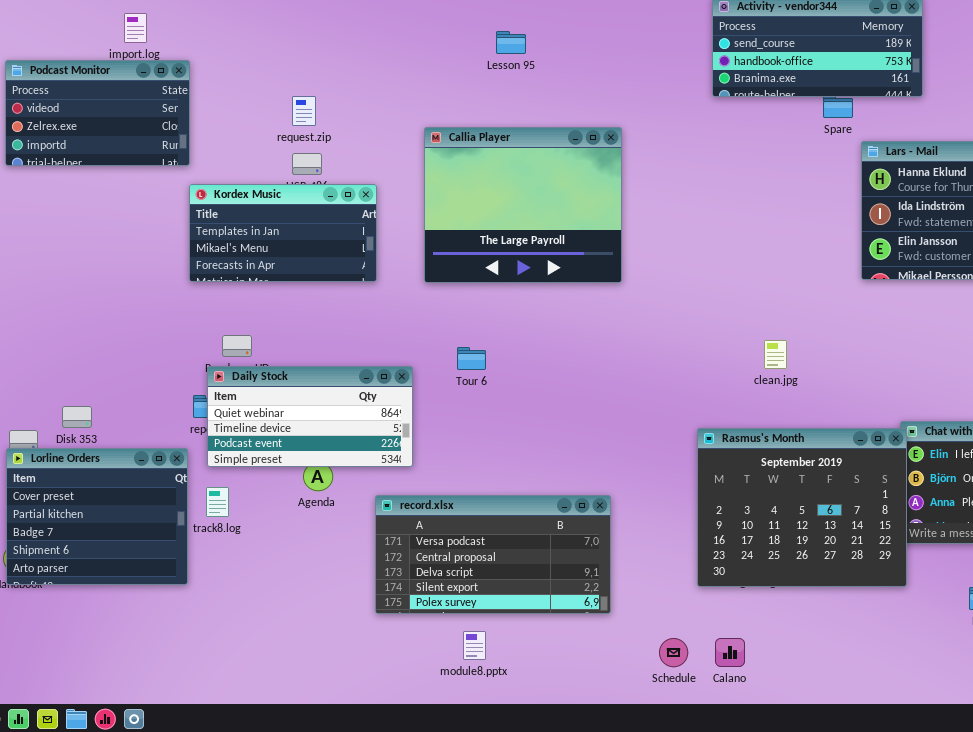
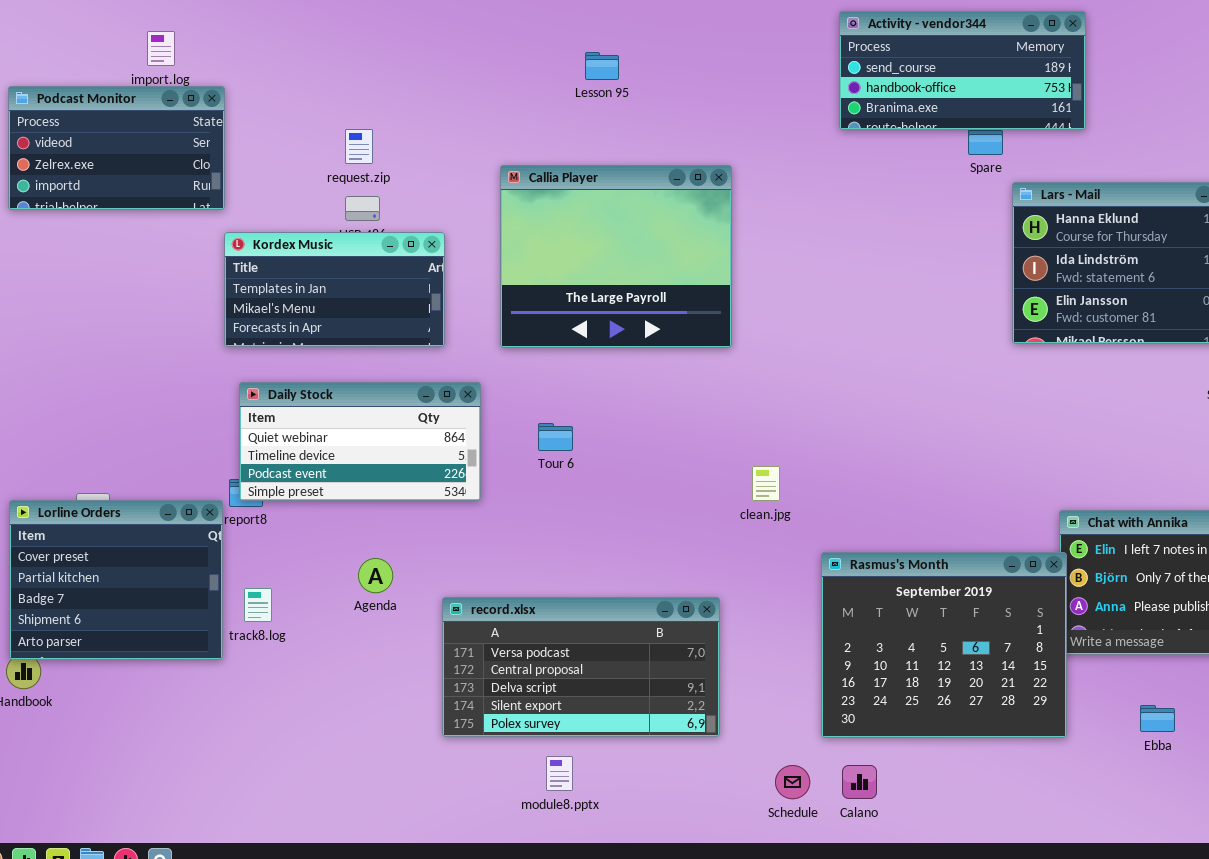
clean.jpg: [764,340,787,369] -> [752,466,780,501], moved
Daily Stock: [207,366,413,467] -> [239,382,481,501], moved
Rasmus's Month: [697,428,907,587] -> [821,552,1067,738], moved
Lorline Orders: [6,448,188,585] -> [9,500,223,660], moved

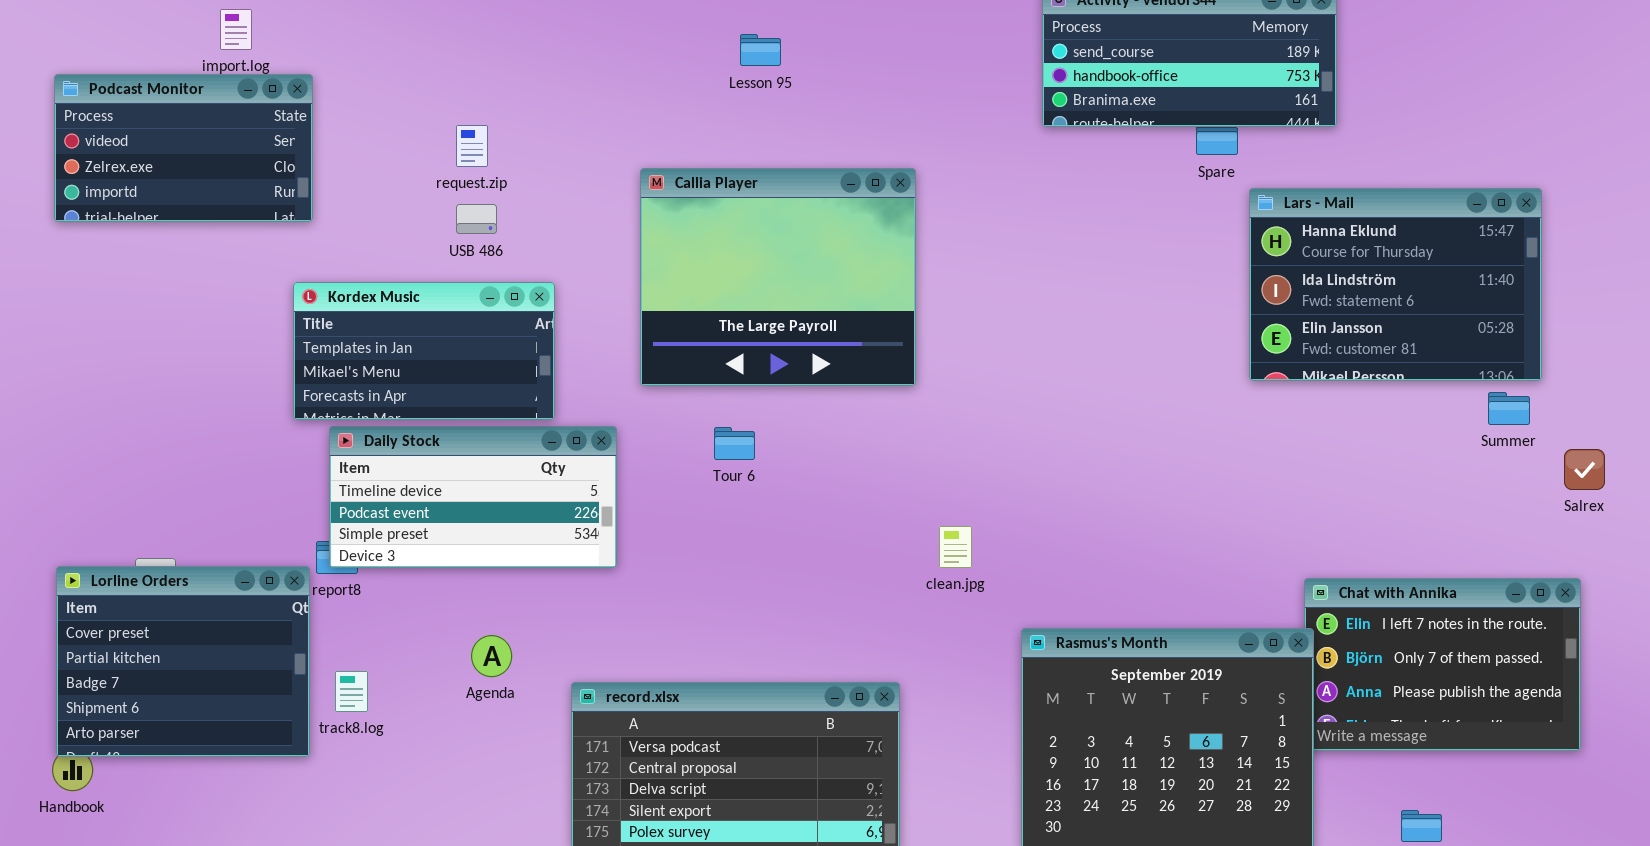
Kordex Music: [224,232,445,347] -> [293,282,555,420], moved
Daily Stock: [239,382,481,501] -> [329,426,617,568], scrolled down 1 row
Tour 6: [538,423,573,451] -> [714,427,755,460], moved

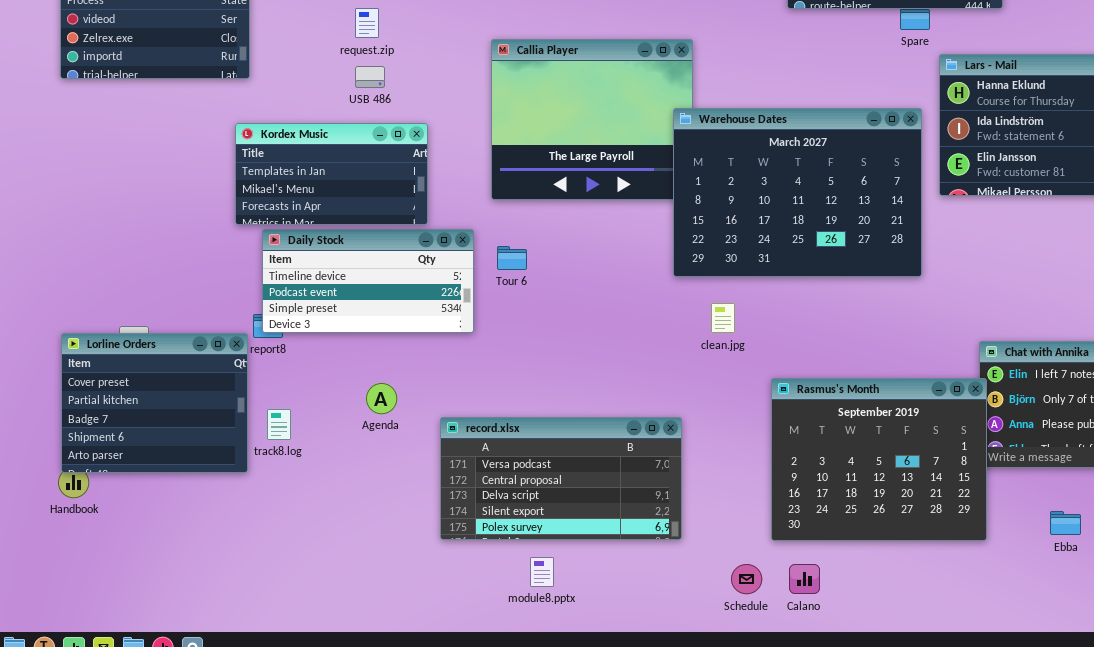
Warehouse Dates: none -> [673,108,922,277], opened
Tour 6: [714,427,755,460] -> [497,246,527,270], moved

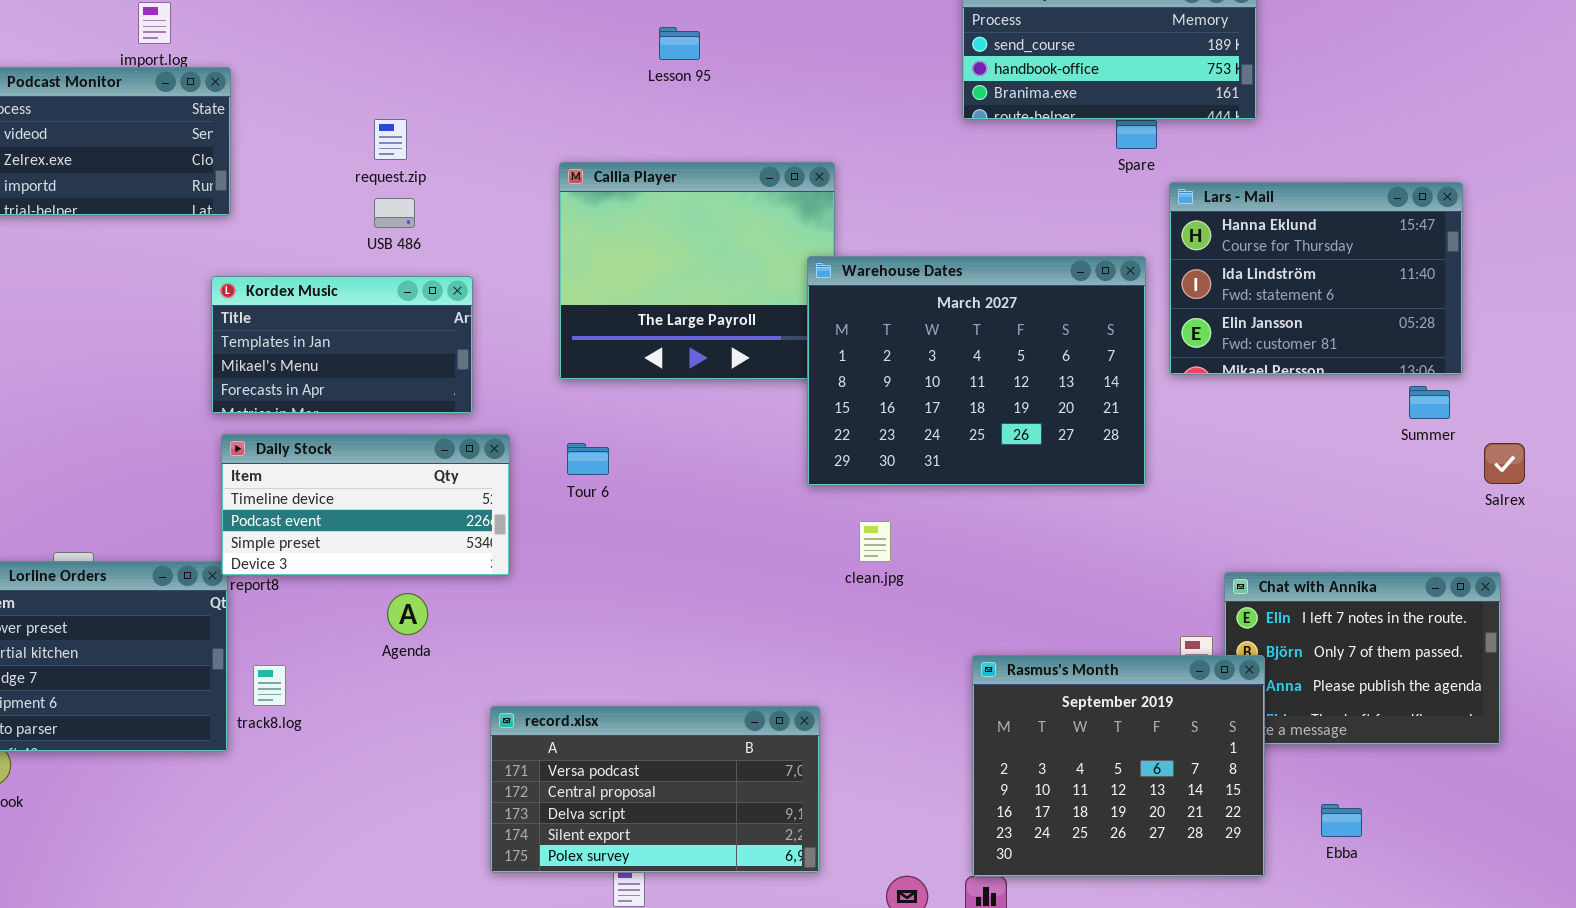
Daily Stock: [262,229,474,333] -> [221,434,510,576], moved
Rasmus's Month: [771,378,987,541] -> [972,655,1265,877], moved
Agenda: [366,383,397,414] -> [387,593,428,635], moved
record.xlsx: [440,417,682,540] -> [490,706,820,873], moved

